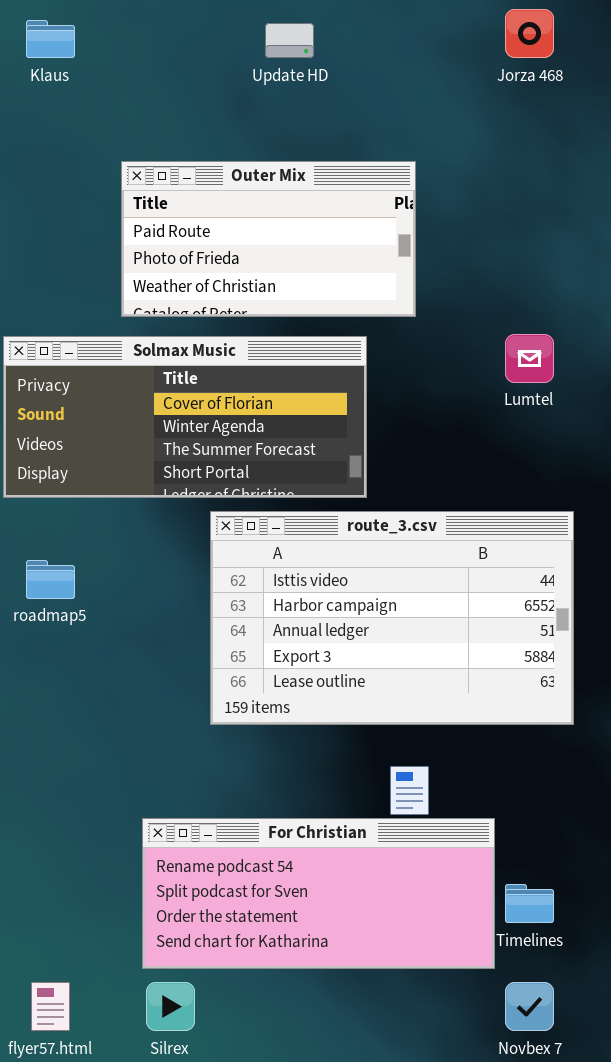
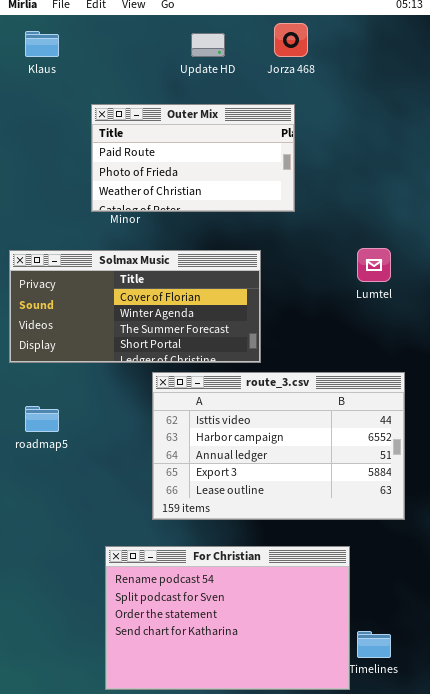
Jorza 468: [505,9,554,58] -> [274,23,308,57], moved
Outer Mix: [121,161,416,317] -> [91,104,295,212], moved
For Christian: [142,818,495,969] -> [105,546,350,690], resized

